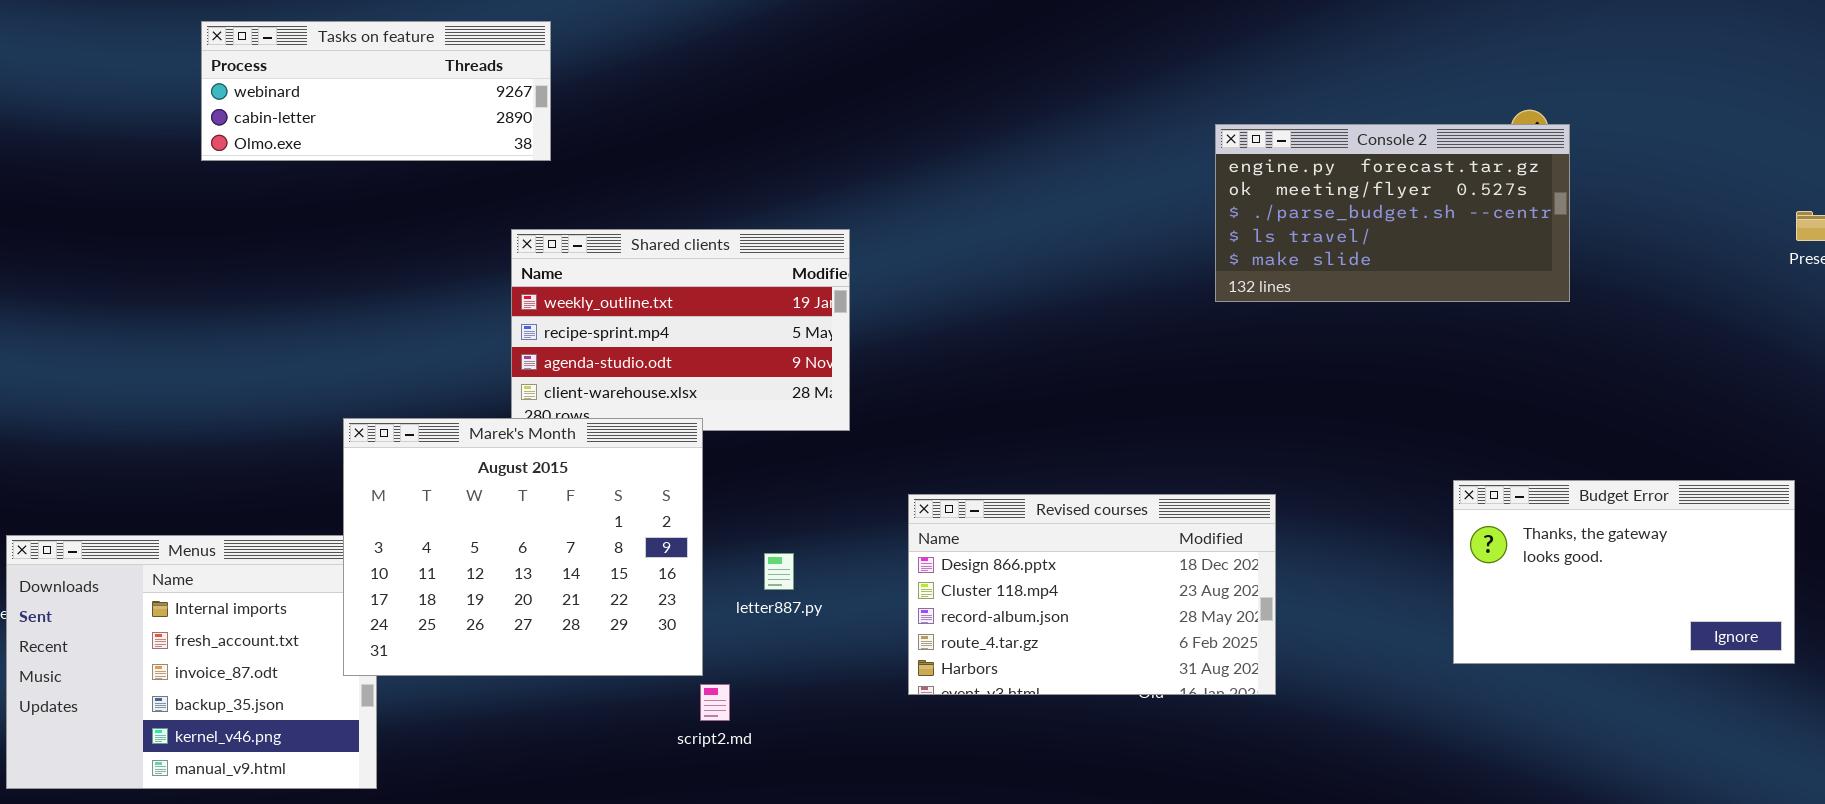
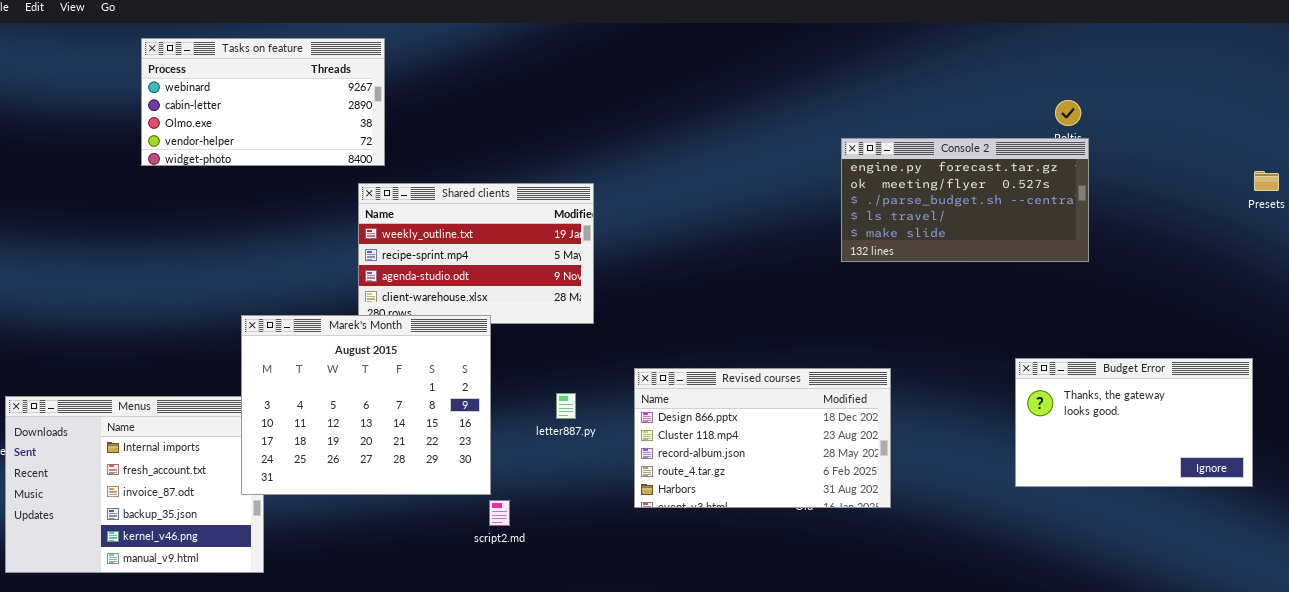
Tasks on feature: [201,21,551,161] -> [141,38,385,166], resized
Console 2: [1215,124,1570,302] -> [841,138,1089,262], moved
letter887.py: [764,553,794,590] -> [556,393,576,419], moved

